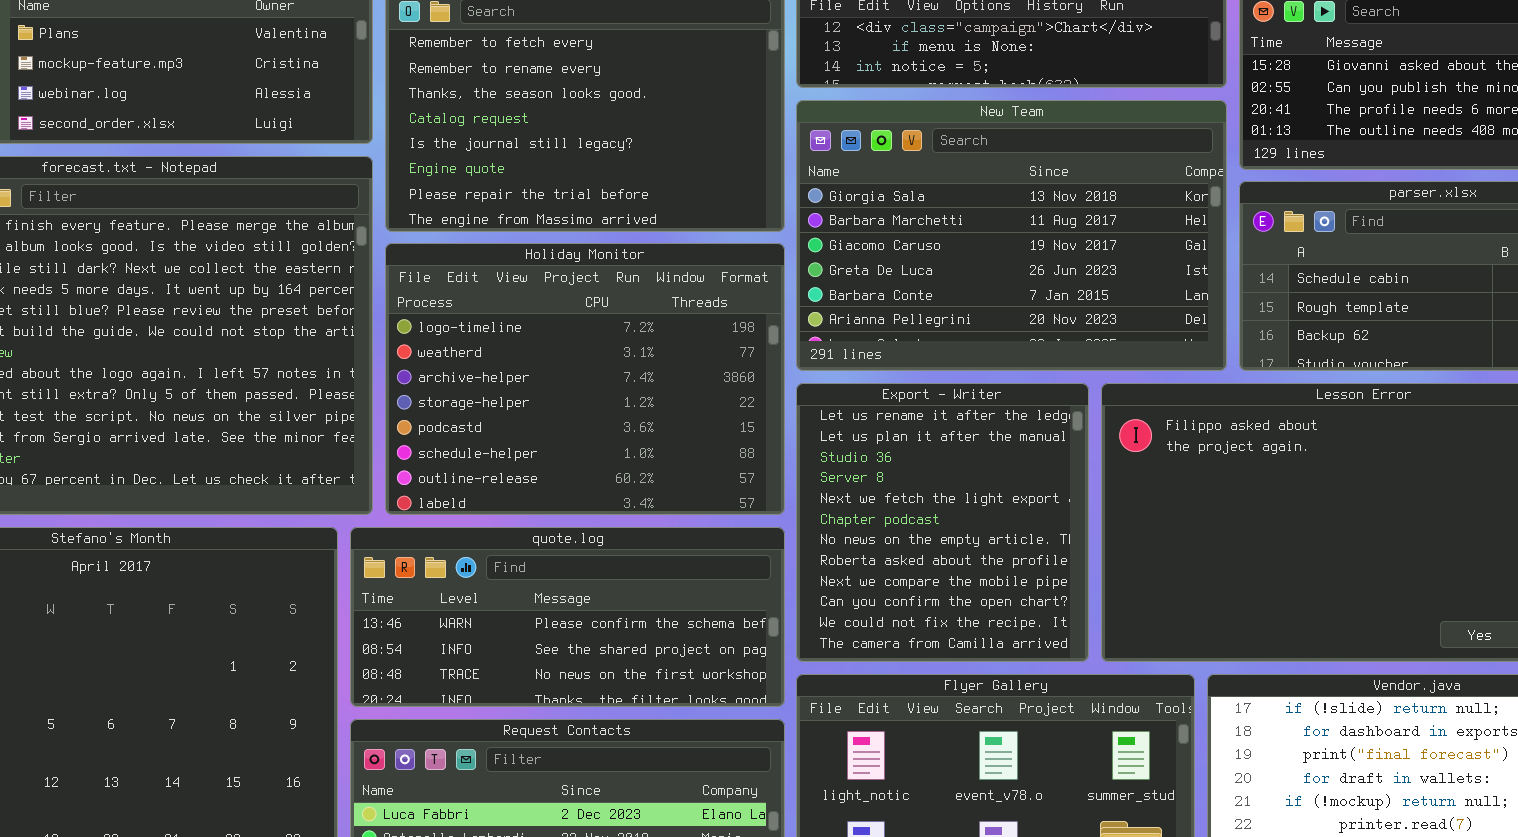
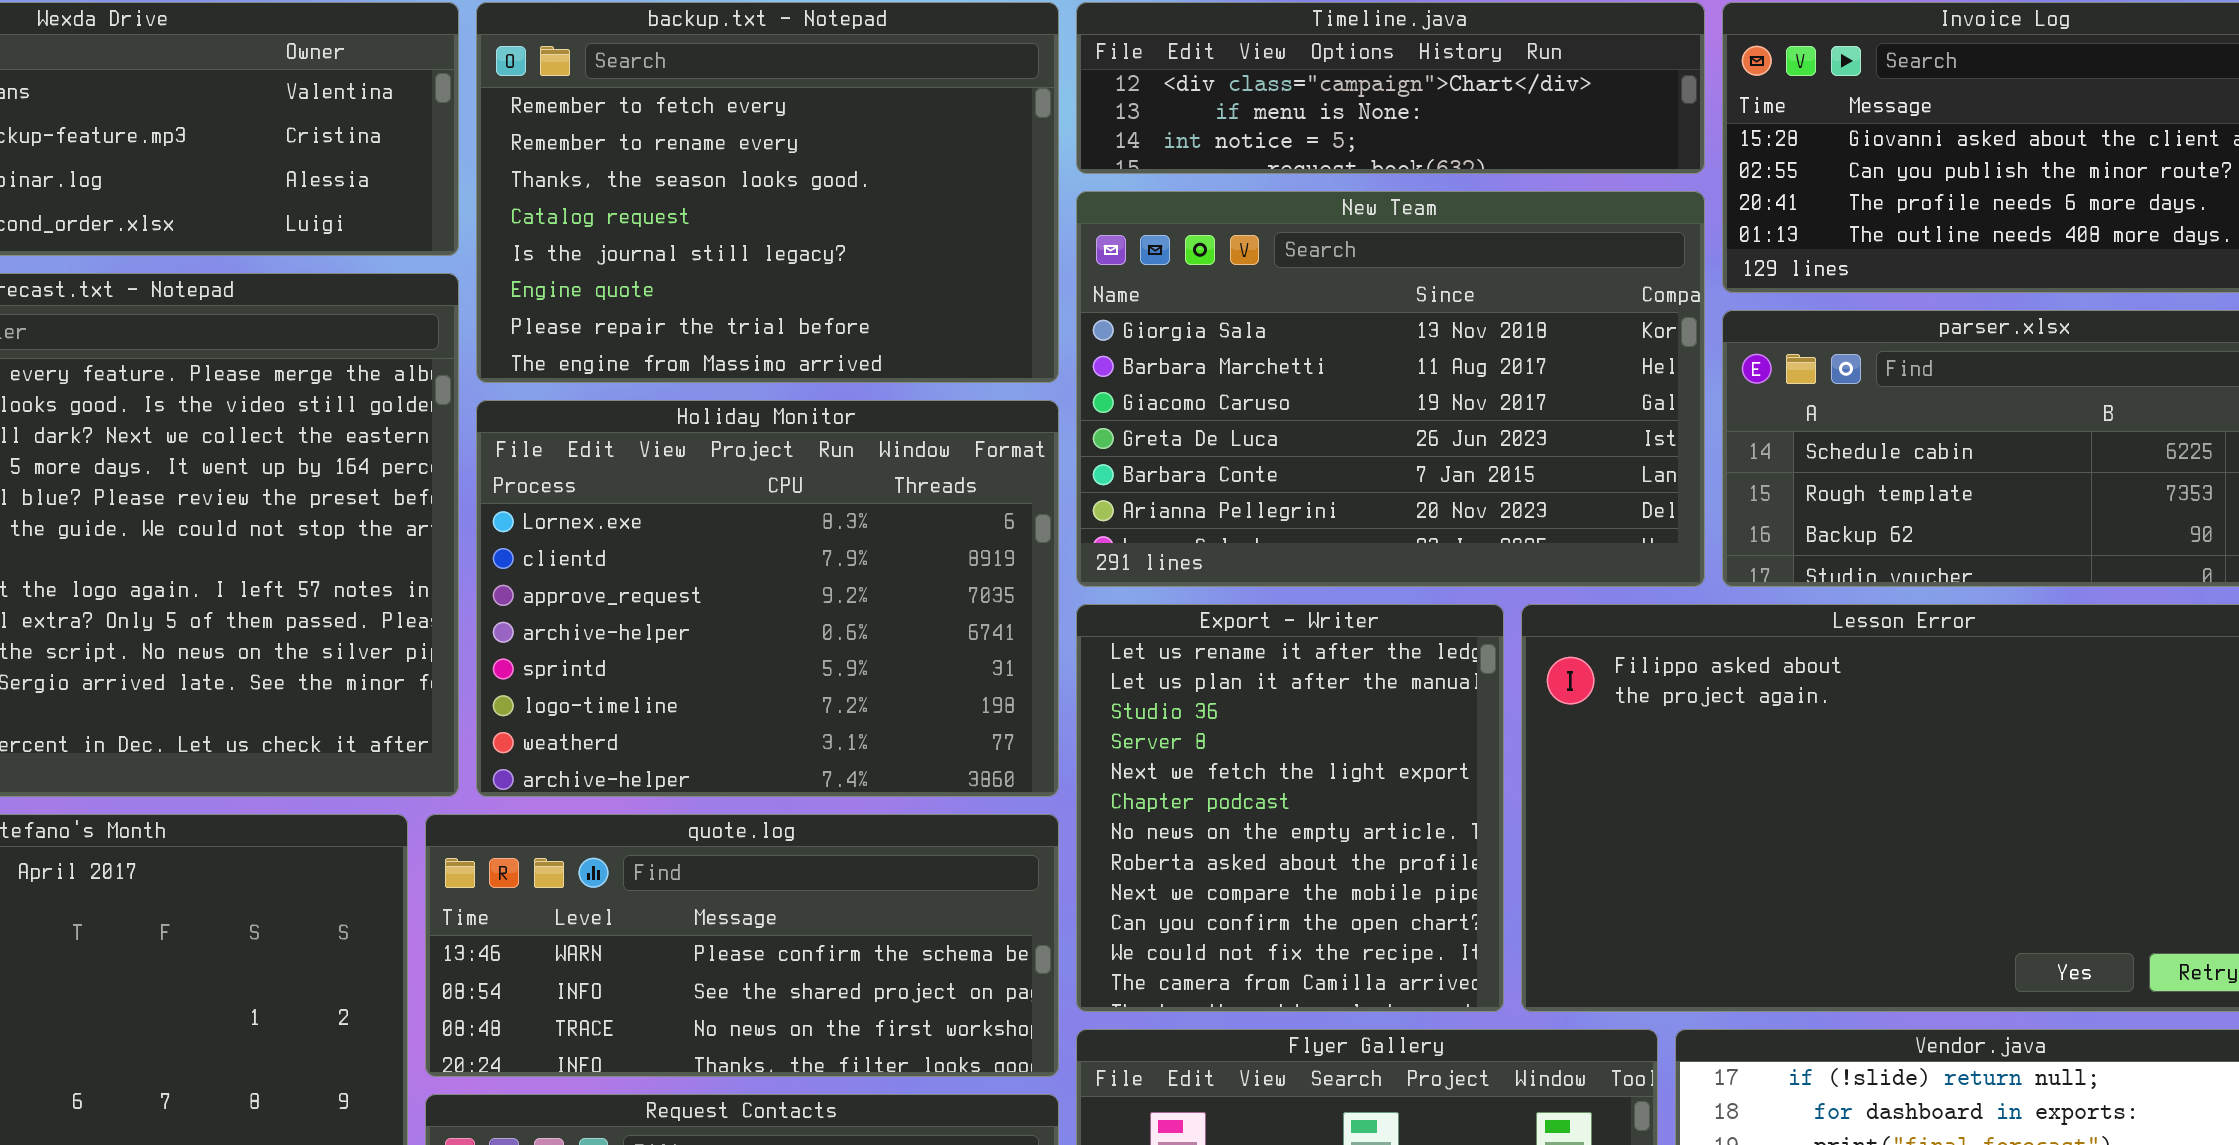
Holiday Monitor: [385,243,785,515] -> [476,400,1059,797], scrolled up 5 rows

